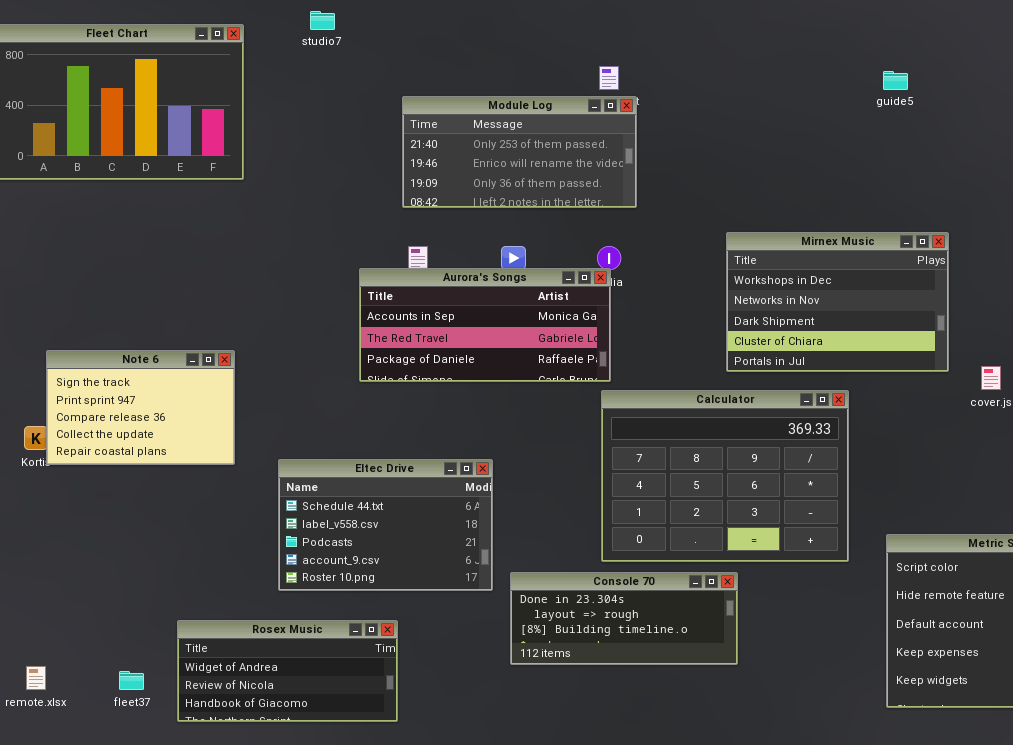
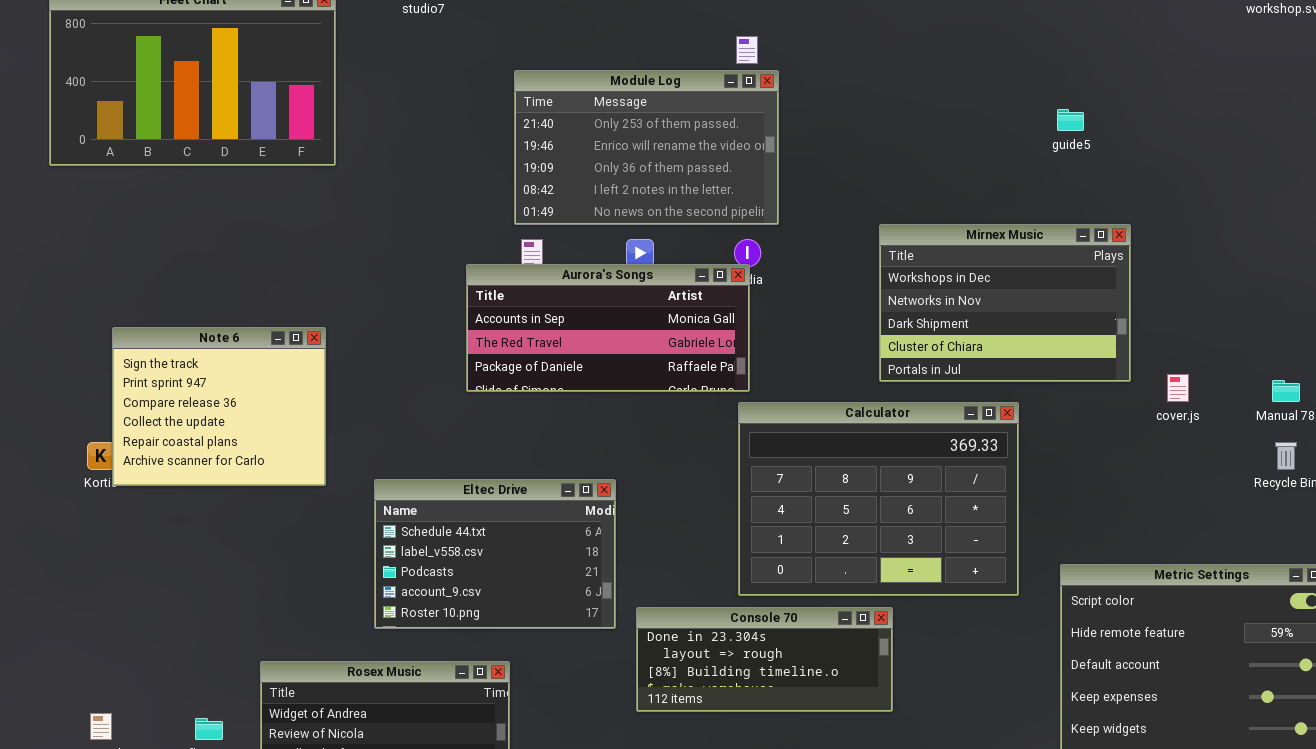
guide5: [883,71,908,90] -> [1057,109,1084,131], moved
Module Log: [402,96,637,208] -> [514,70,779,225], resized
Note 6: [46,350,235,465] -> [112,327,326,486], resized

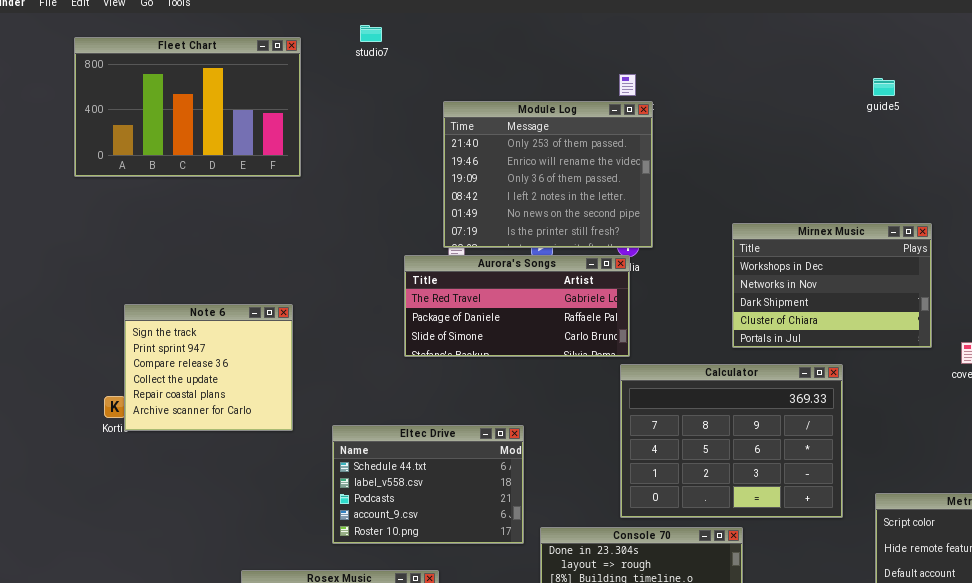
Module Log: [514,70,779,225] -> [443,101,653,248], resized
guide5: [1057,109,1084,131] -> [873,78,895,96], moved
Aurora's Songs: [466,264,750,392] -> [404,255,630,357], scrolled down 1 row

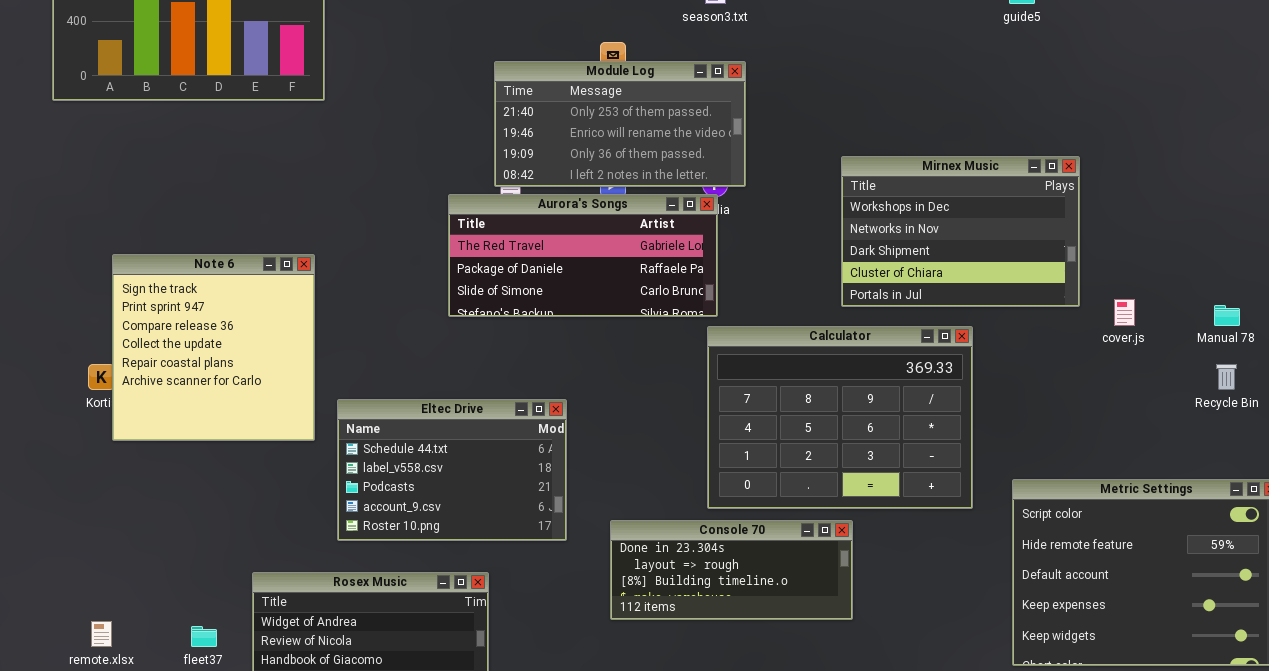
Module Log: [443,101,653,248] -> [494,61,746,187], resized
Note 6: [124,304,293,431] -> [112,254,315,441], resized
Eltec Drive: [332,425,524,544] -> [337,399,567,541], moved

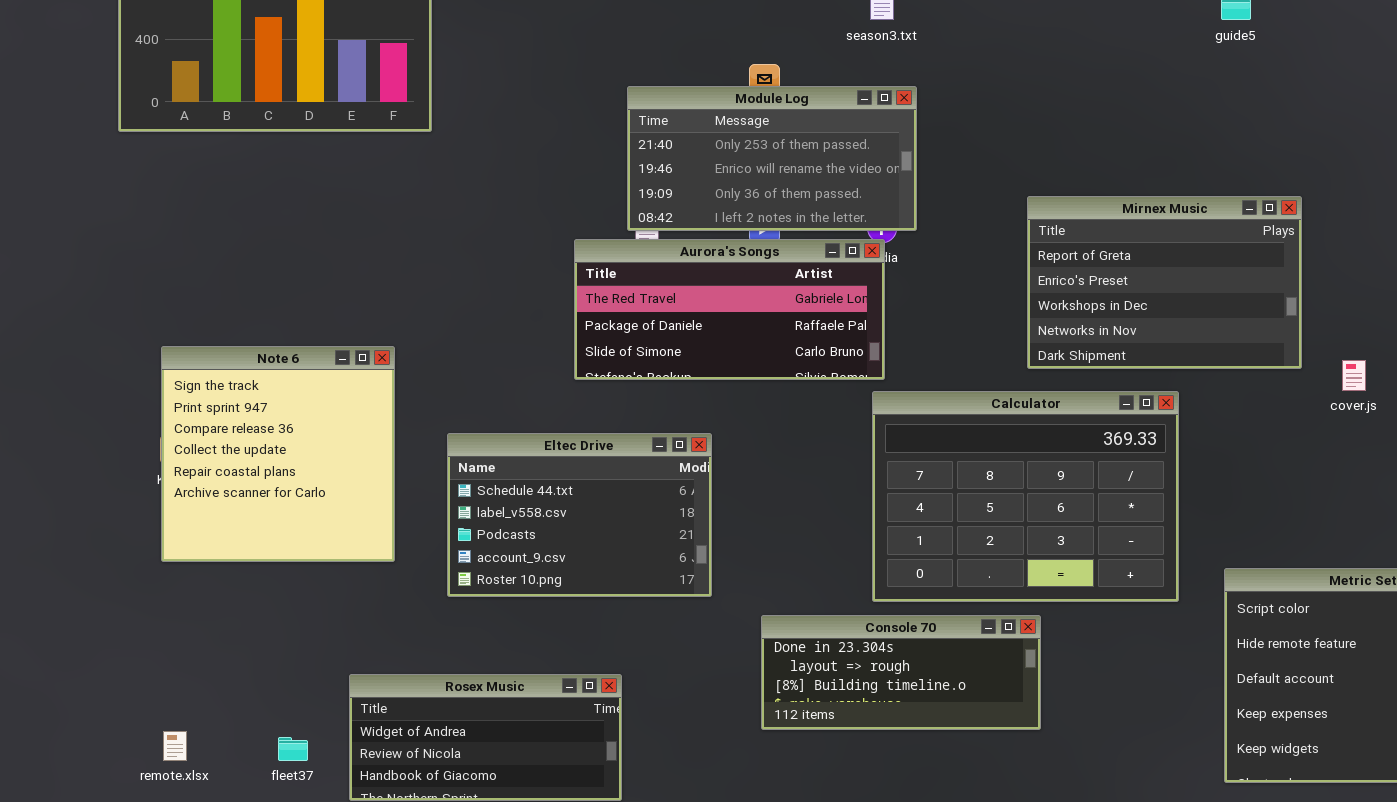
Mirnex Music: [841,156,1080,307] -> [1027,196,1302,369], scrolled up 2 rows
Note 6: [112,254,315,441] -> [161,346,395,562], moved
Eltec Drive: [337,399,567,541] -> [447,433,712,597], moved

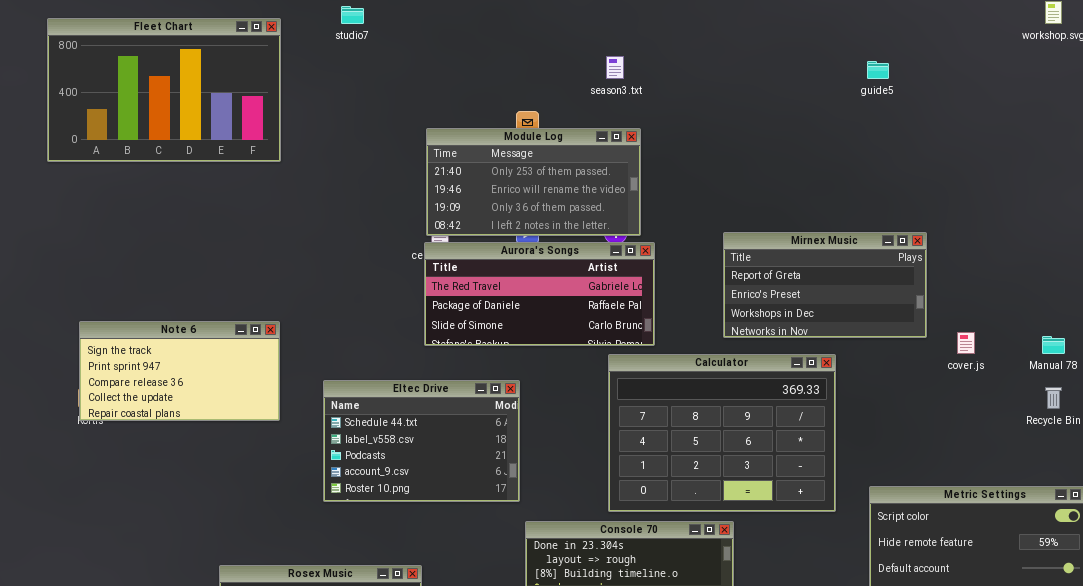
Mirnex Music: [1027,196,1302,369] -> [723,232,927,338], resized
Aurora's Songs: [574,239,885,380] -> [424,242,655,346], moved
Note 6: [161,346,395,562] -> [79,321,280,421], resized
Eltec Drive: [447,433,712,597] -> [323,380,520,502], moved

